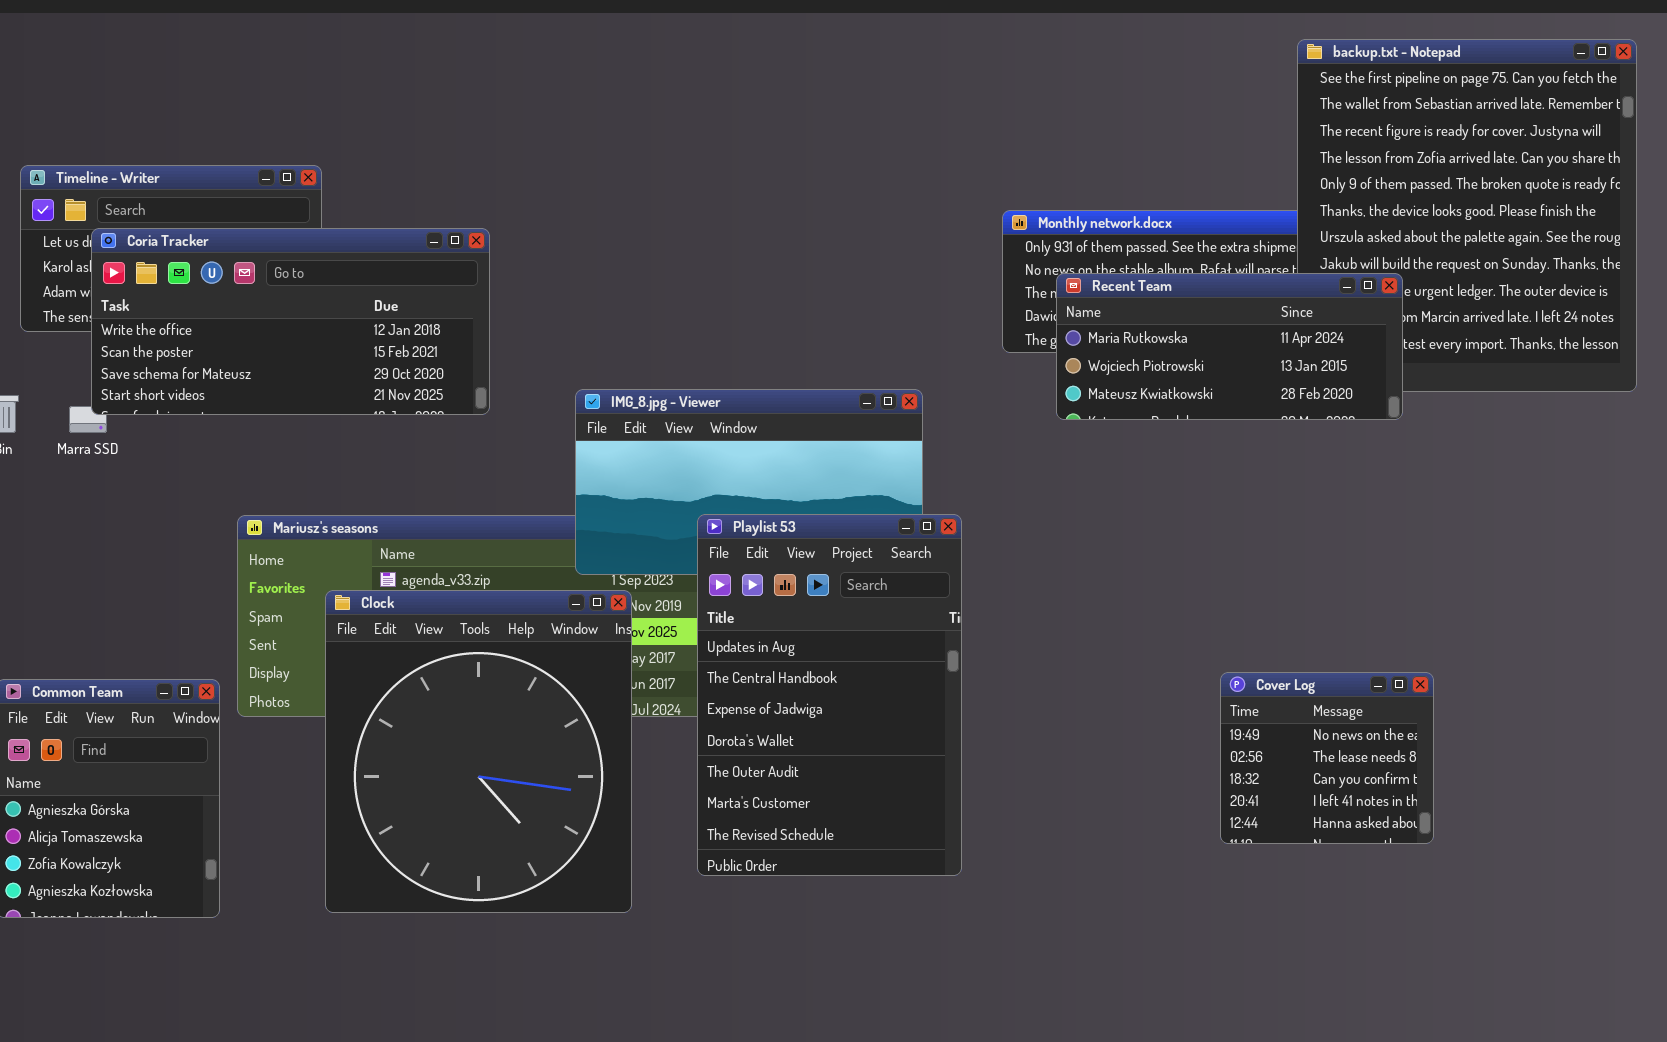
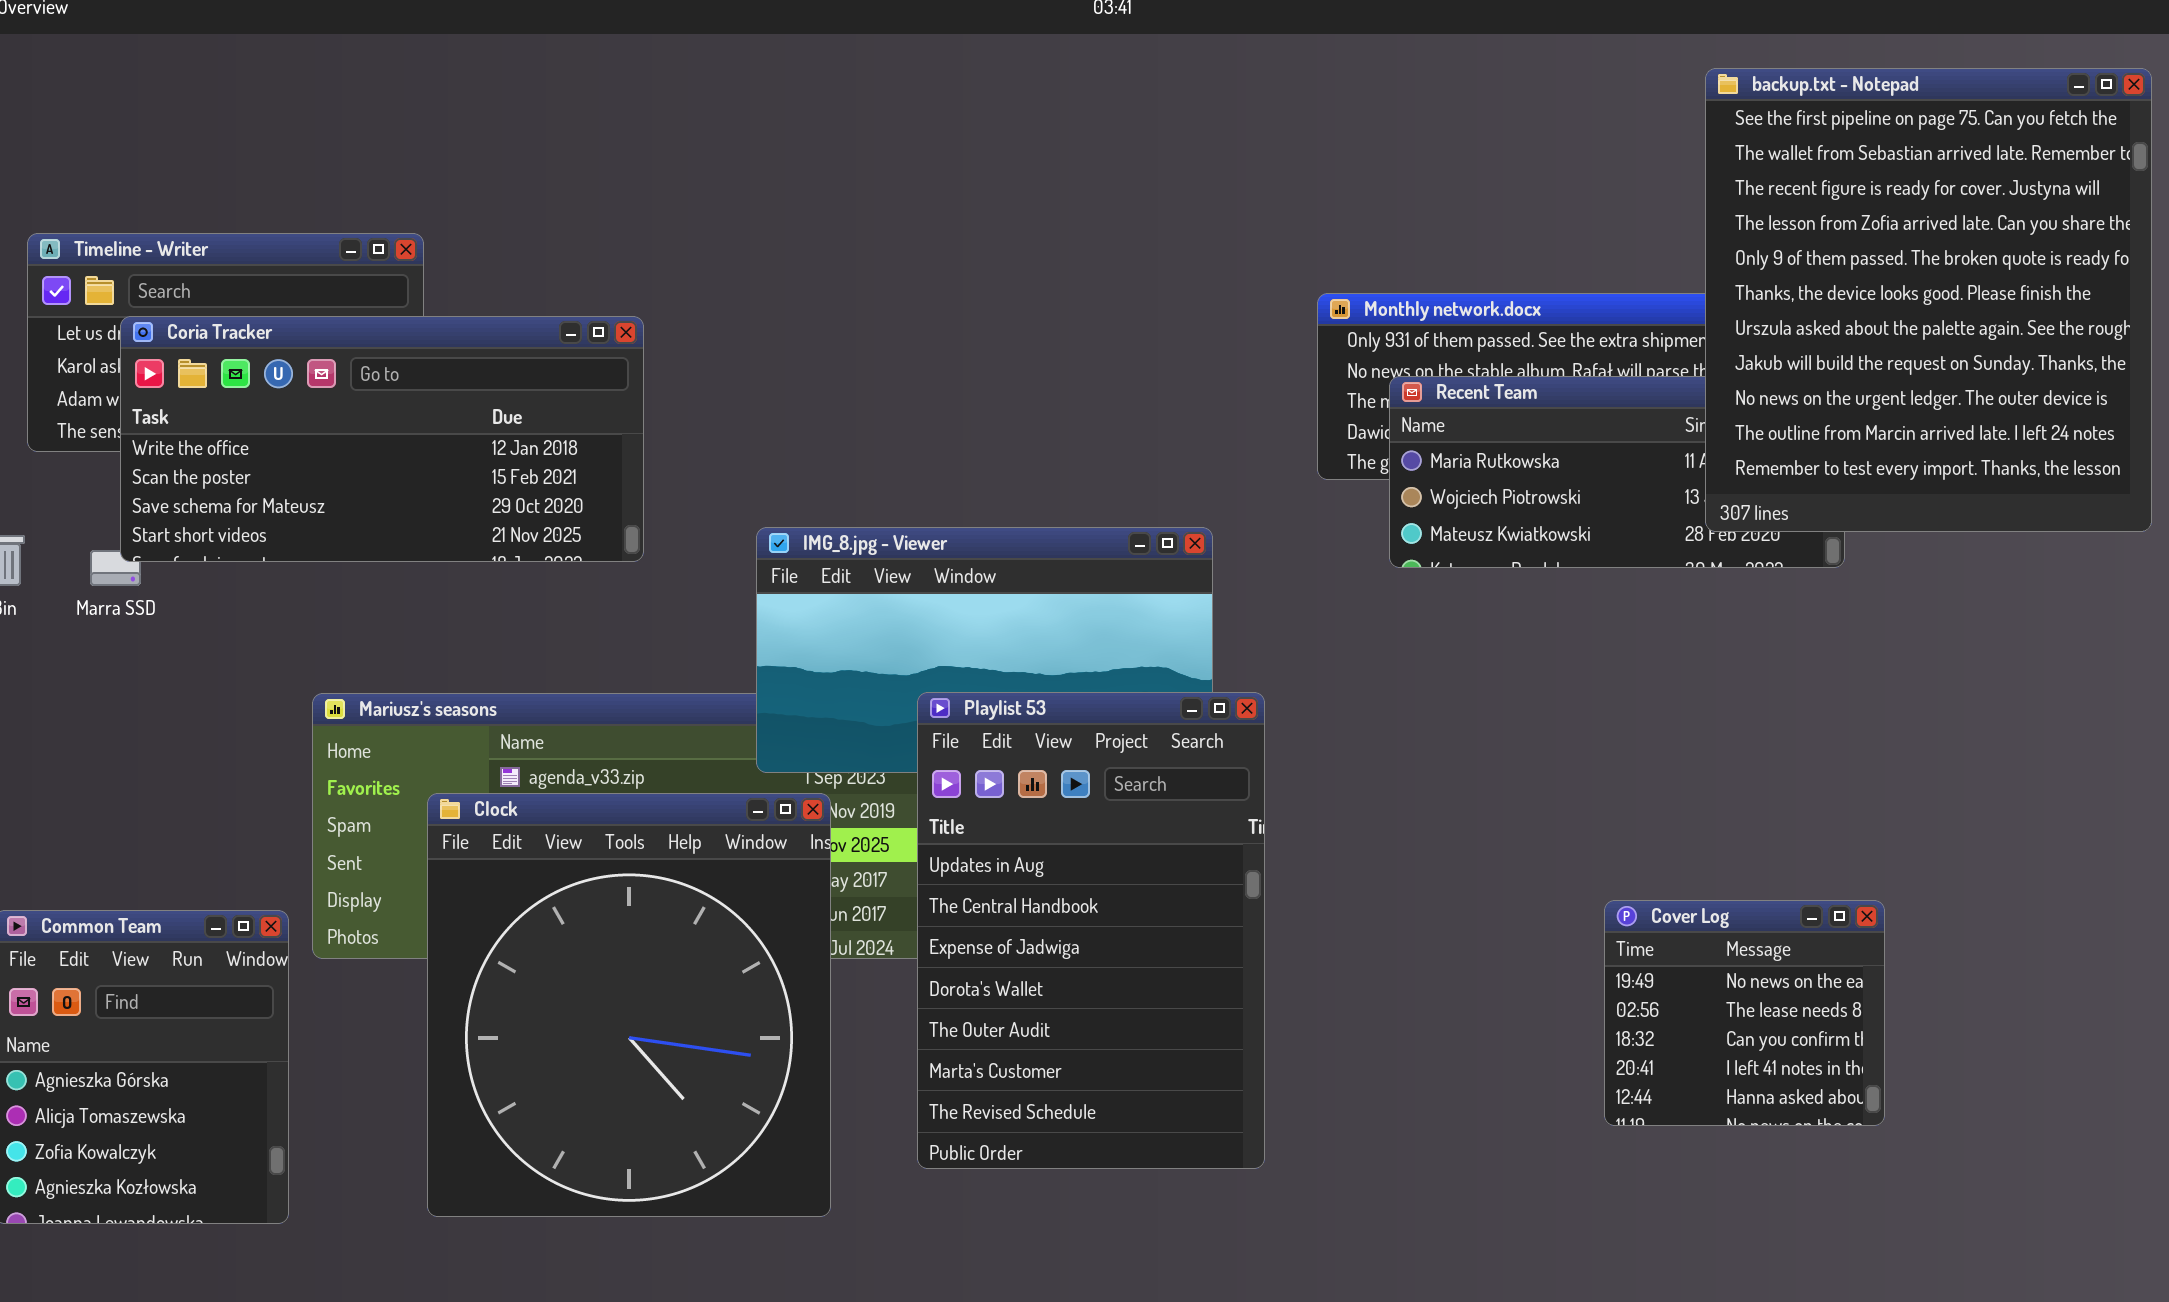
backup.txt - Notepad: [1297,39,1637,392] -> [1705,68,2152,532], raised

